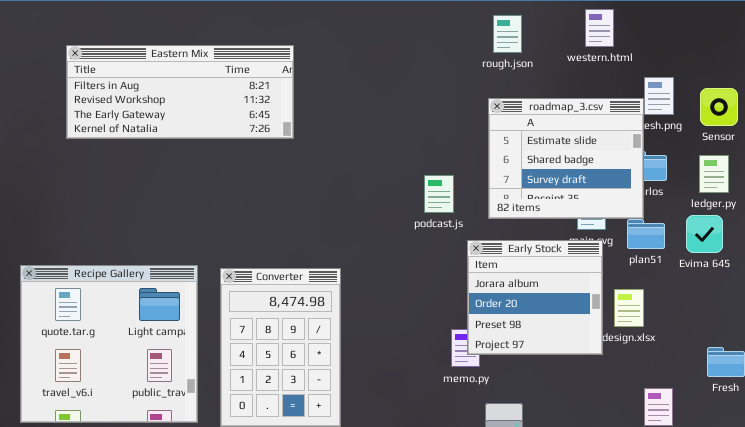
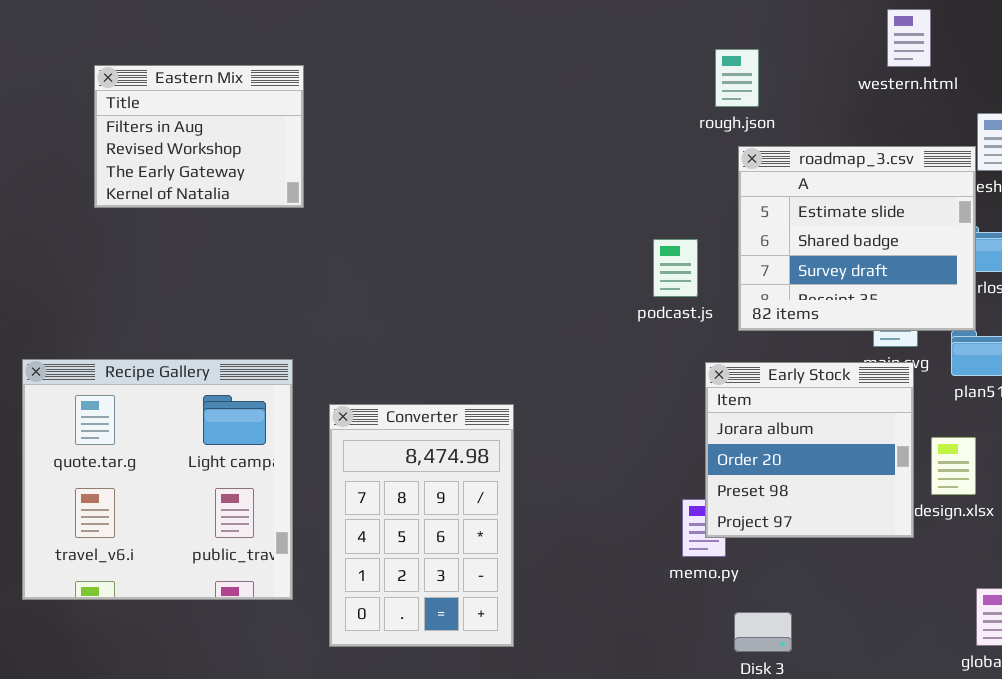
rough.json: [493,15,522,53] -> [715,49,759,107], moved
Eastern Mix: [66,45,294,139] -> [94,65,304,208], resized
podcast.js: [424,175,454,213] -> [653,239,698,297], moved
Recipe Gallery: [20,265,198,423] -> [22,359,293,600], moved

